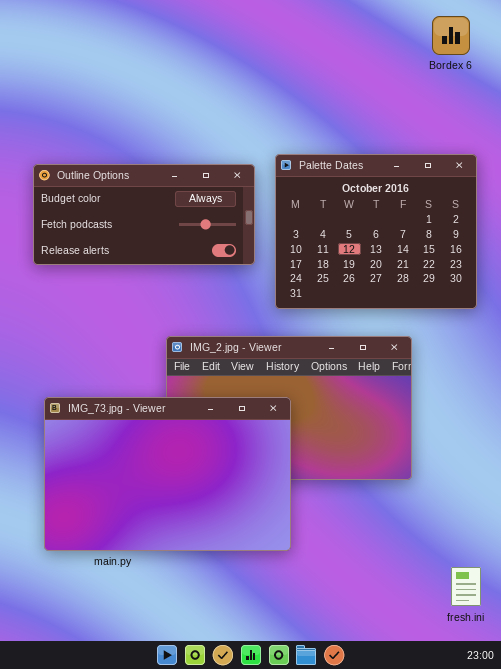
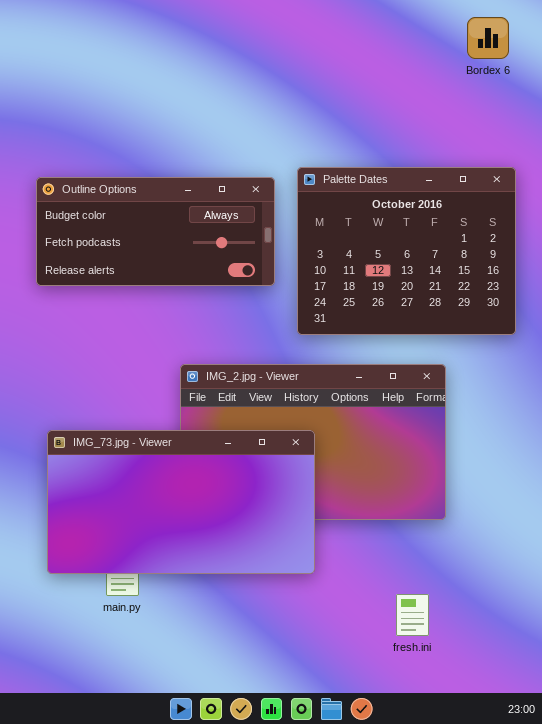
IMG_73.jpg - Viewer: [44,397,291,551] -> [47,430,315,574], resized
fresh.ini: [451,567,481,606] -> [396,594,429,636], moved

